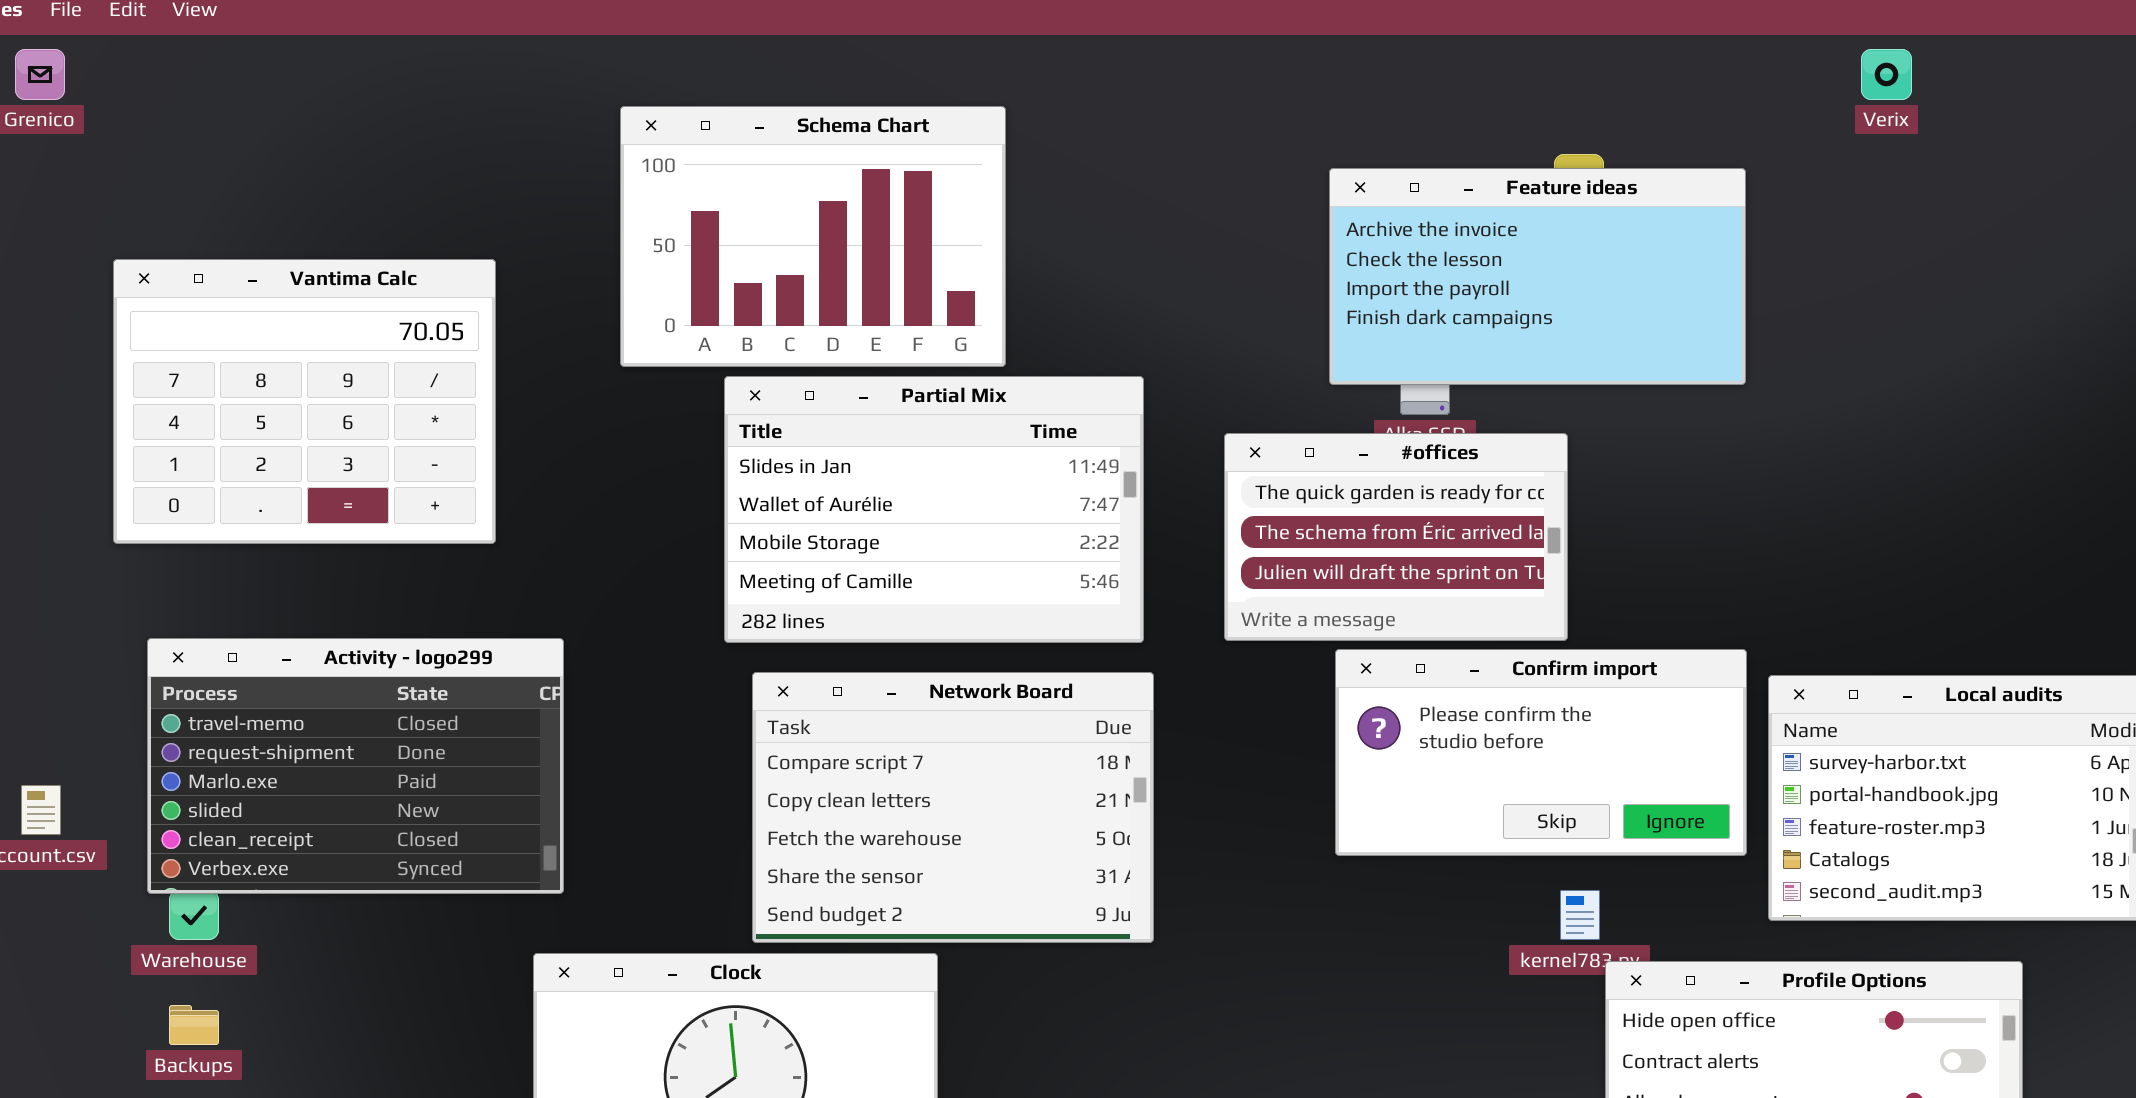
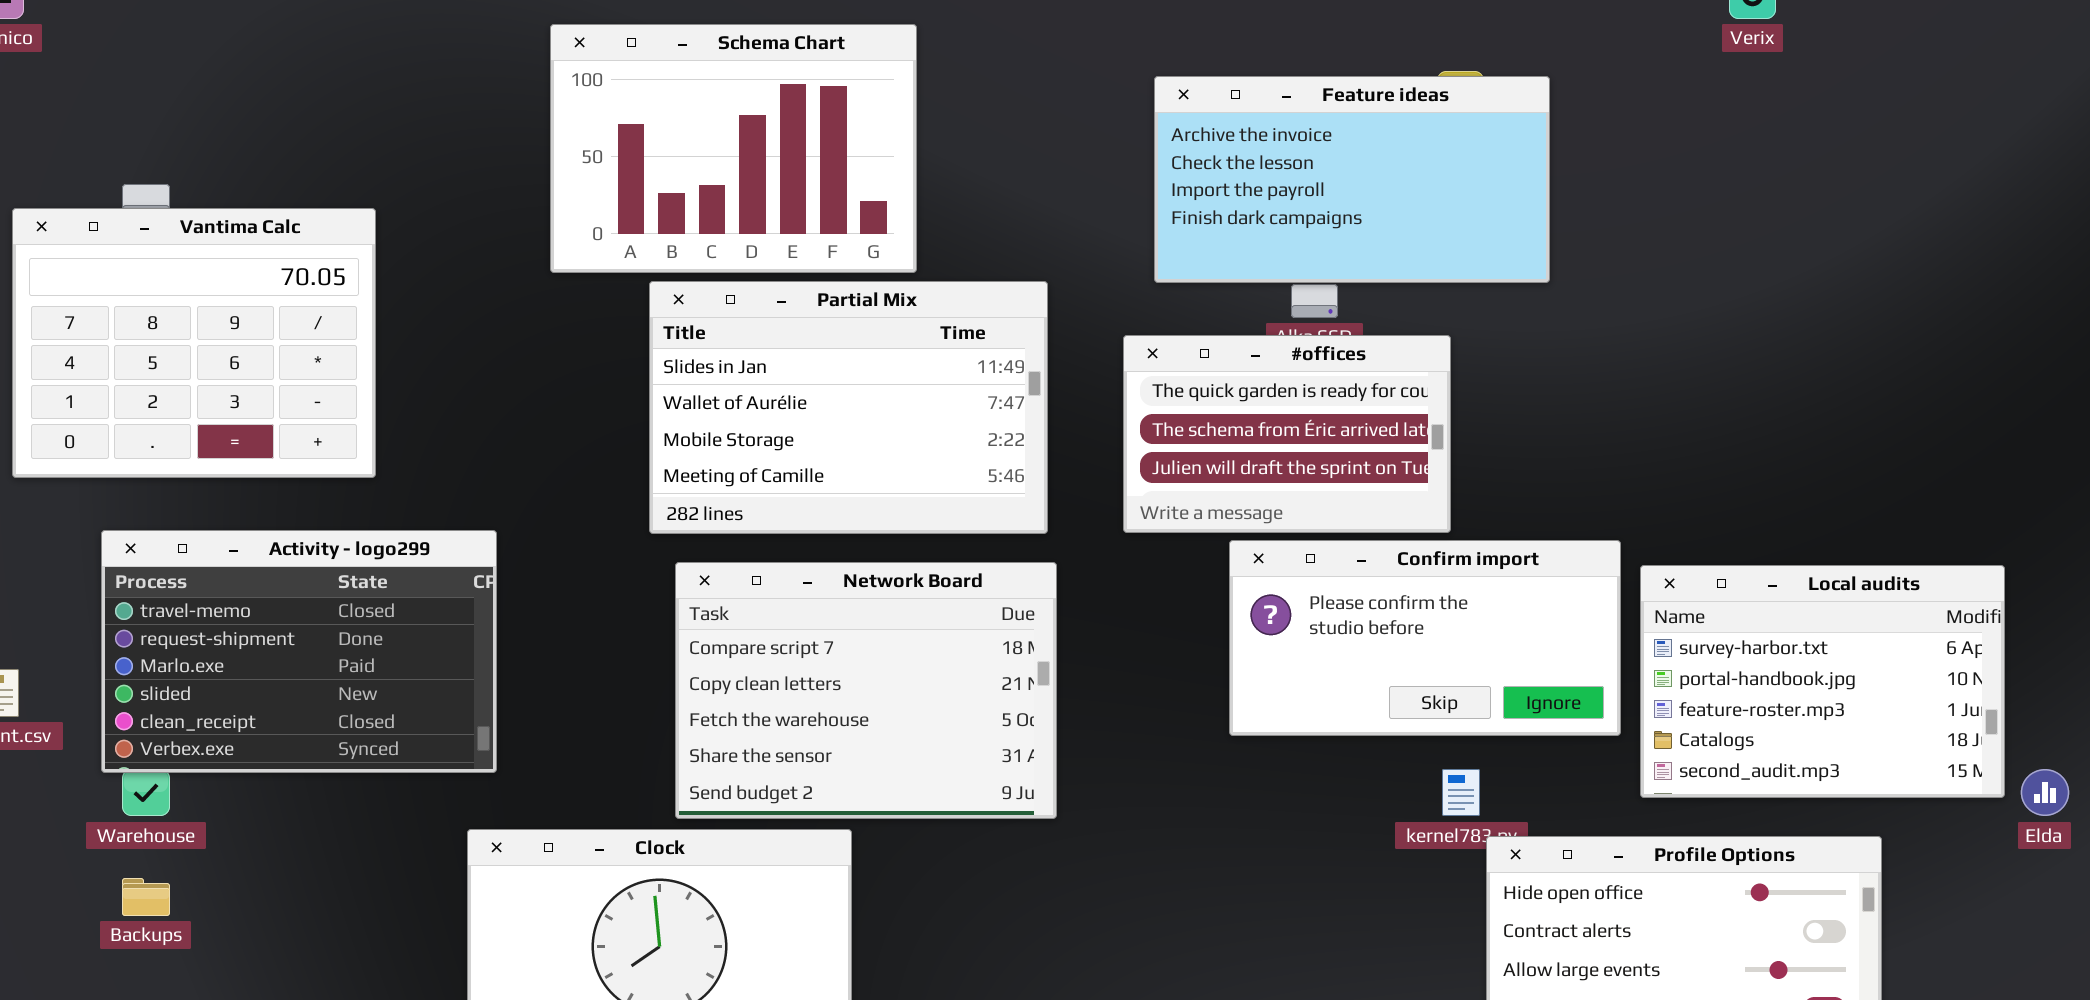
Feature ideas: [1329,168,1746,385] -> [1154,76,1550,283], moved
Vantima Calc: [113,259,496,544] -> [12,208,376,478], moved

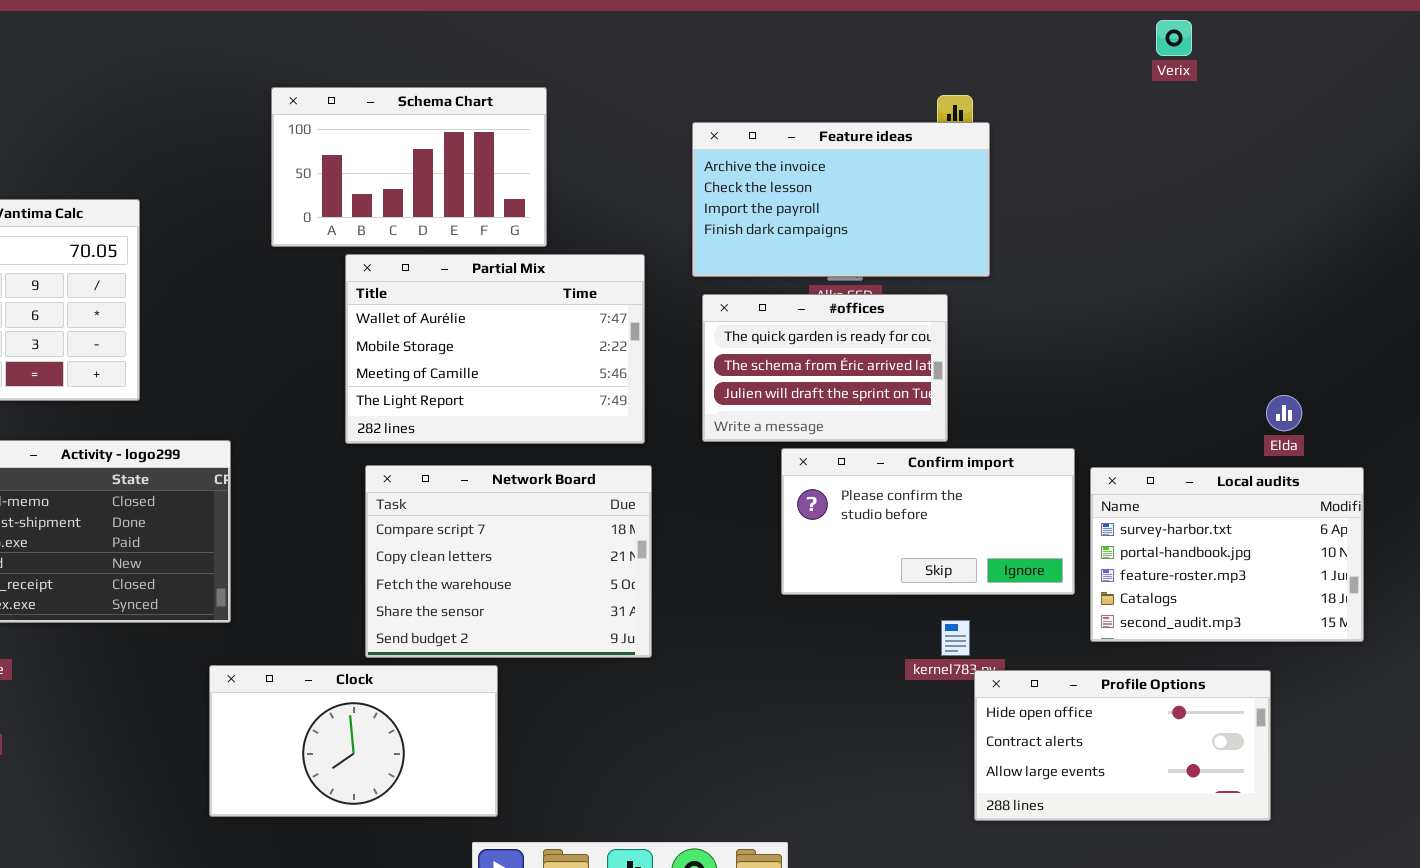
Schema Chart: [550,24,917,273] -> [271,87,547,247], resized
Feature ideas: [1154,76,1550,283] -> [692,122,990,277], moved
Partial Mix: [649,281,1048,534] -> [345,254,645,444], scrolled down 1 row
Elda: [2021,769,2069,816] -> [1266,395,1302,431], moved

